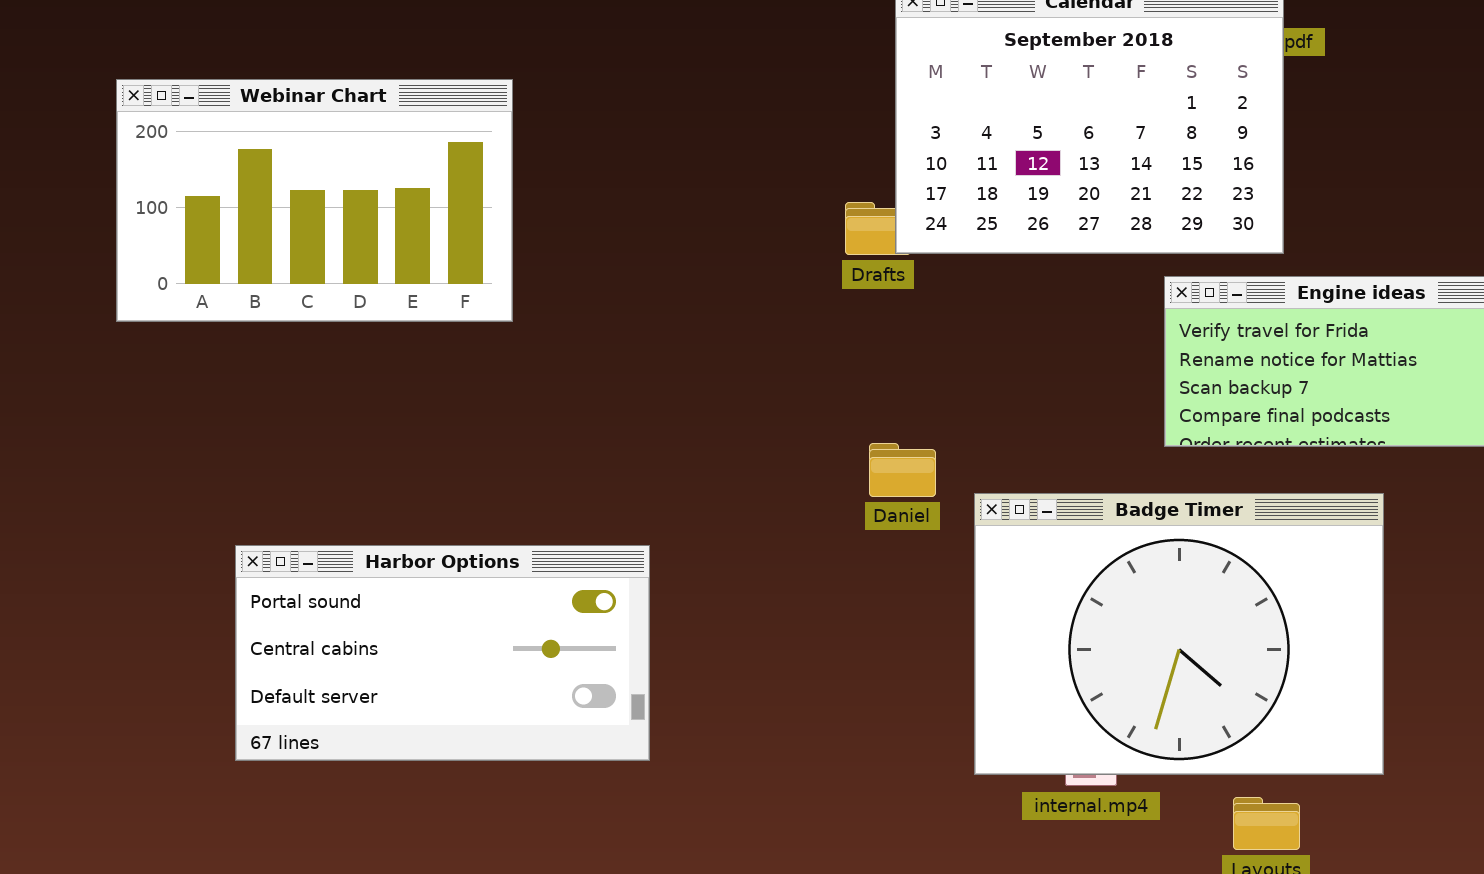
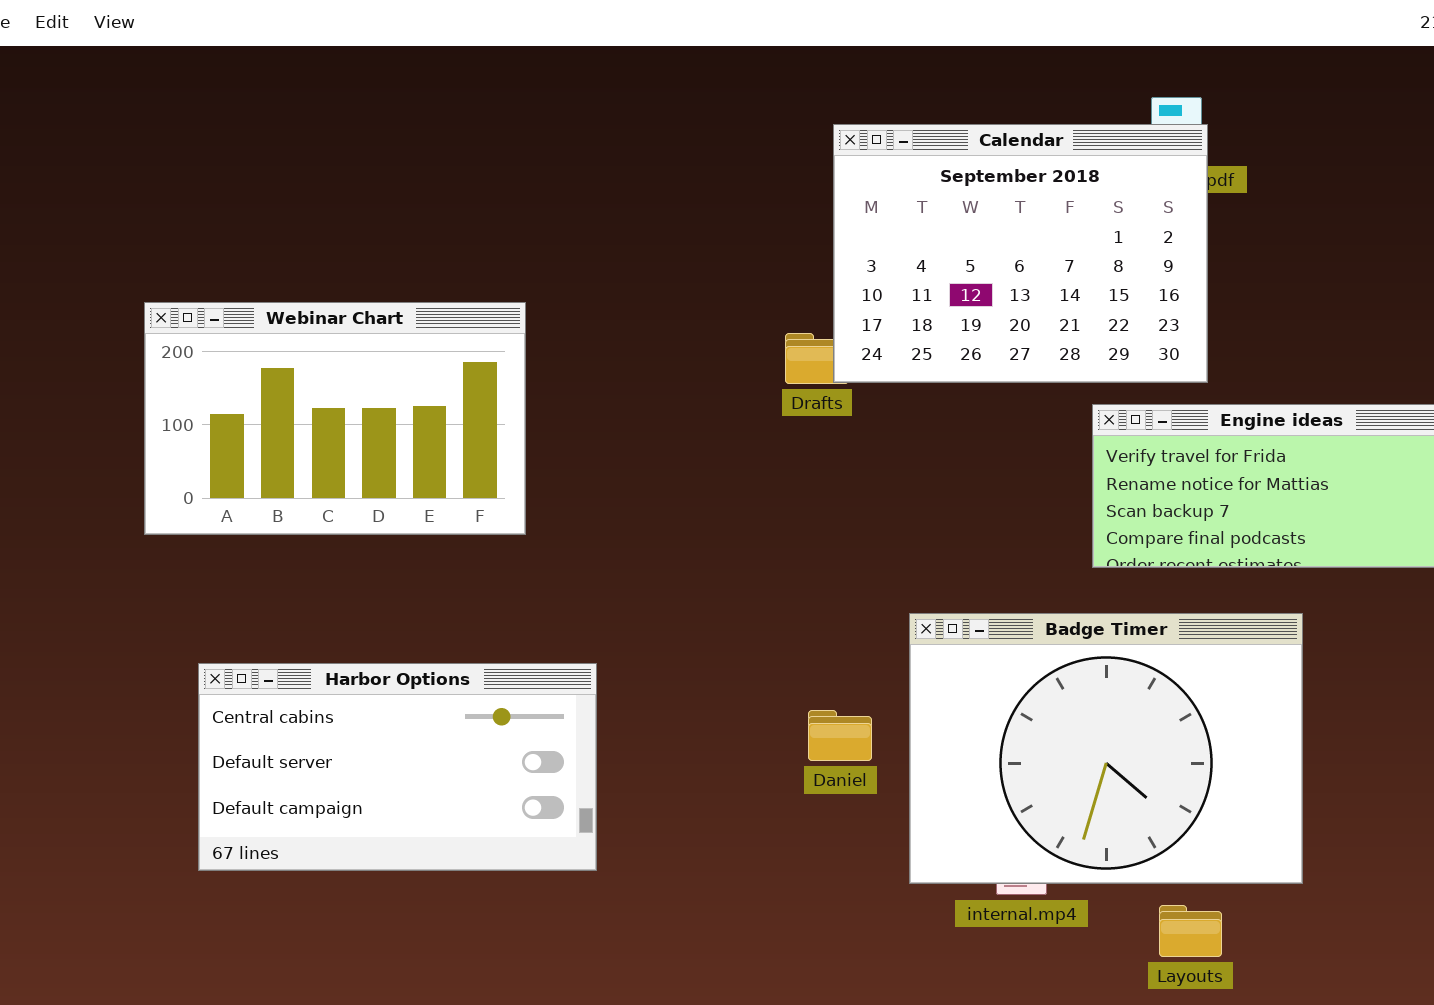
Webinar Chart: [116,79,513,322] -> [144,302,526,535], moved
Daniel: [869,443,936,497] -> [808,710,872,761], moved
Harbor Options: [235,545,650,761] -> [198,663,597,871], scrolled down 1 row

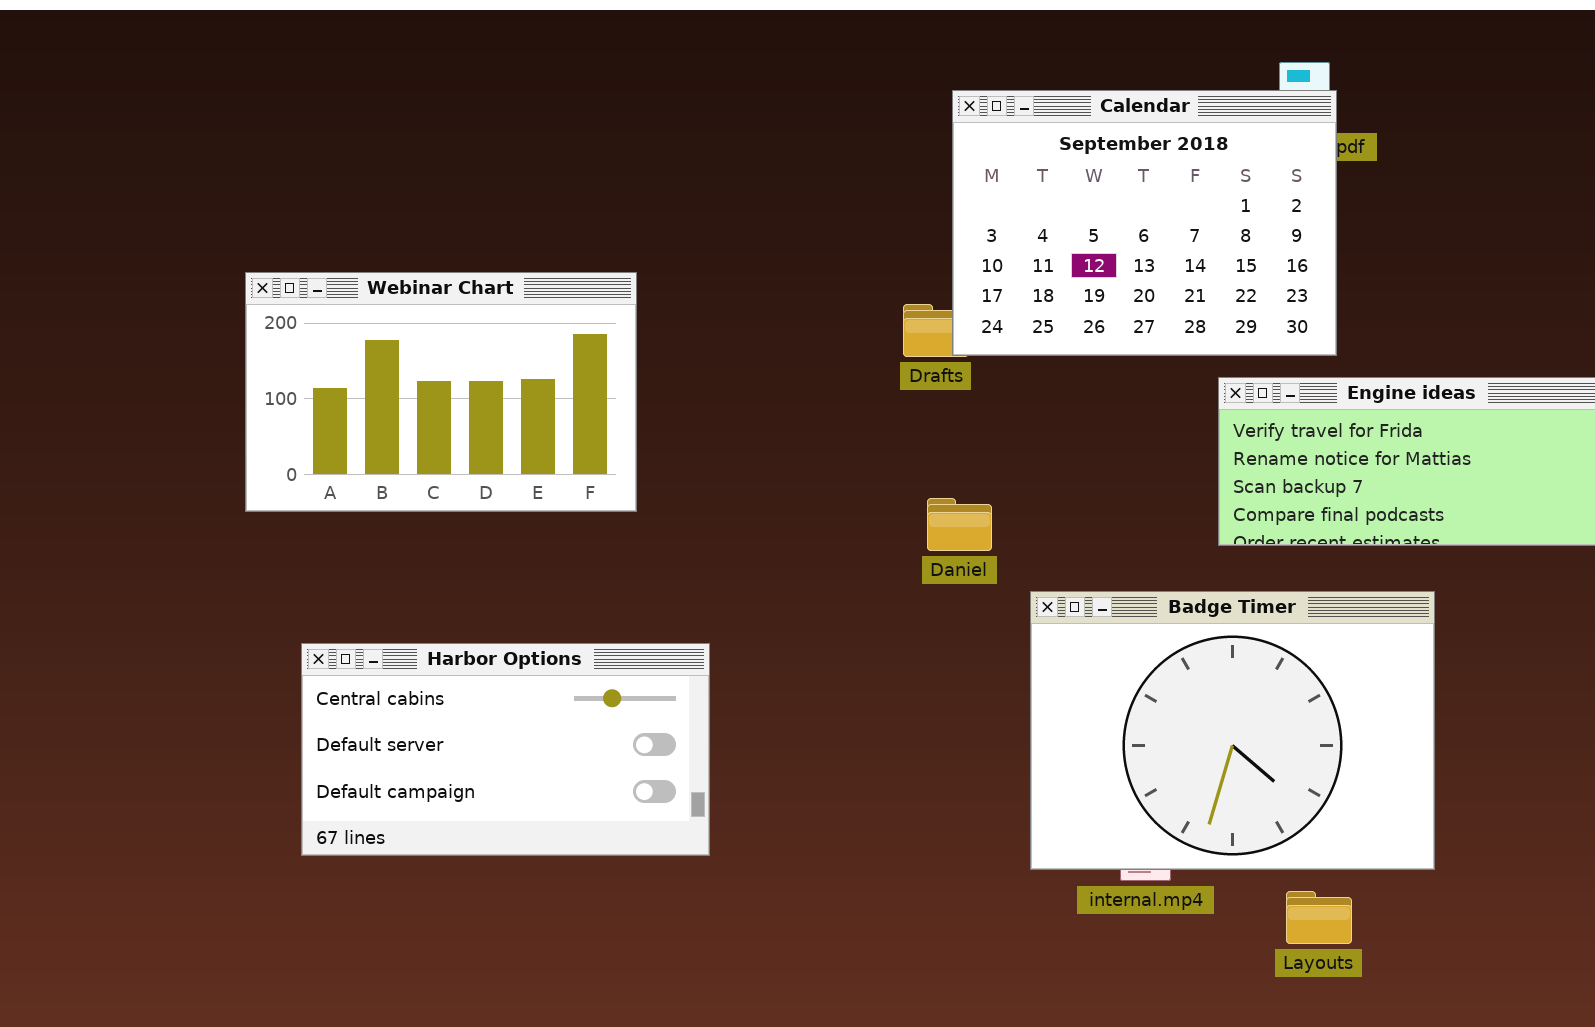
Daniel: [808,710,872,761] -> [927,498,992,551], moved

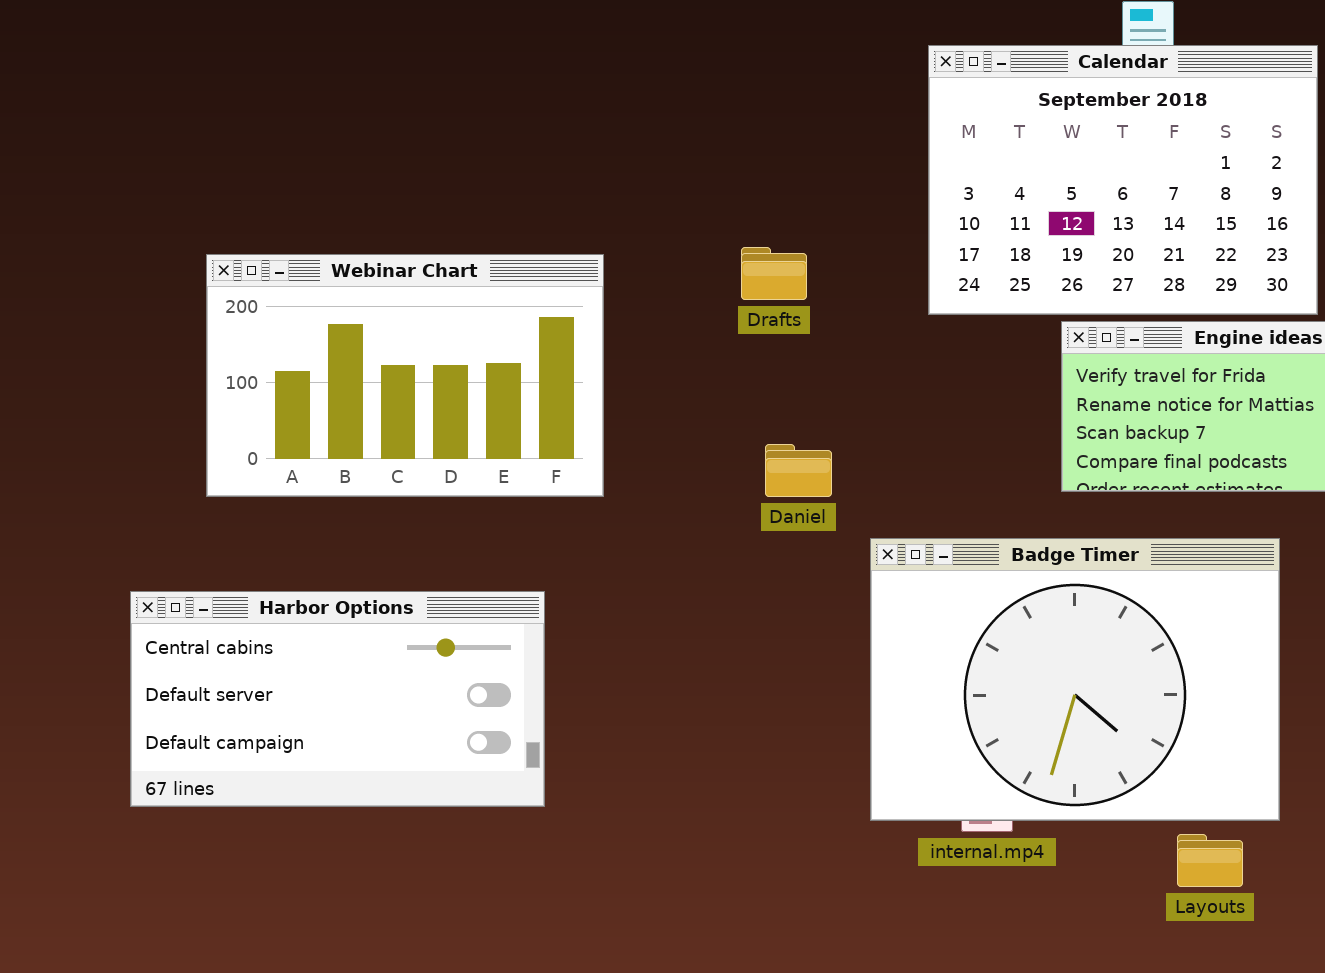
Calendar: [952,90,1337,356] -> [928,45,1318,315], moved
Webinar Chart: [245,272,637,512] -> [206,254,604,497], moved
Layouts: [1286,891,1352,944] -> [1177,834,1243,887], moved

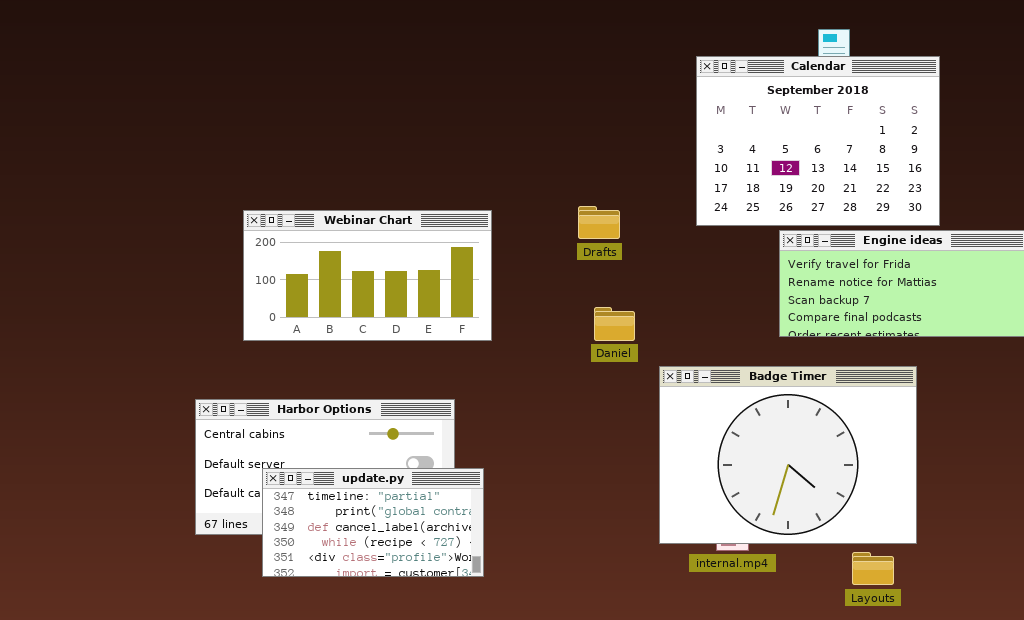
Drafts: [741,247,807,300] -> [578,206,620,239], moved
Webinar Chart: [206,254,604,497] -> [243,210,492,341], resized
update.py: none -> [262,468,484,577], opened

